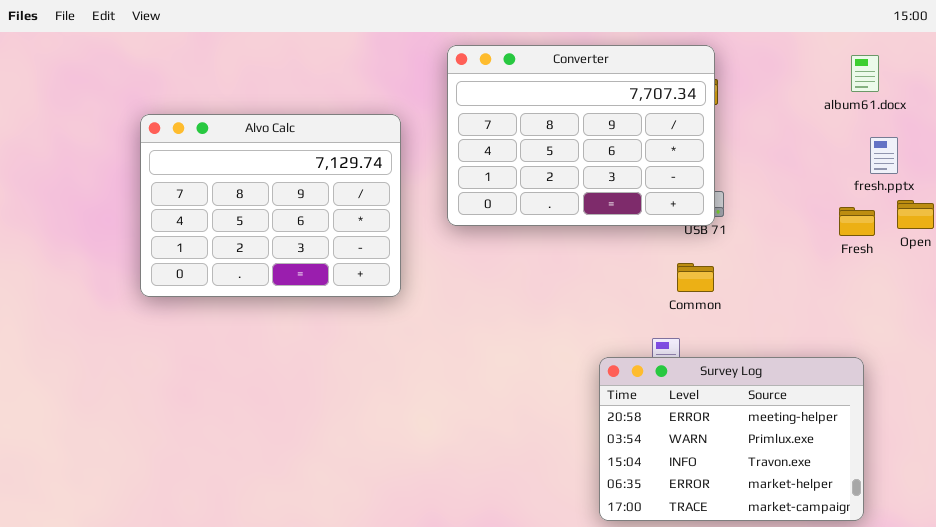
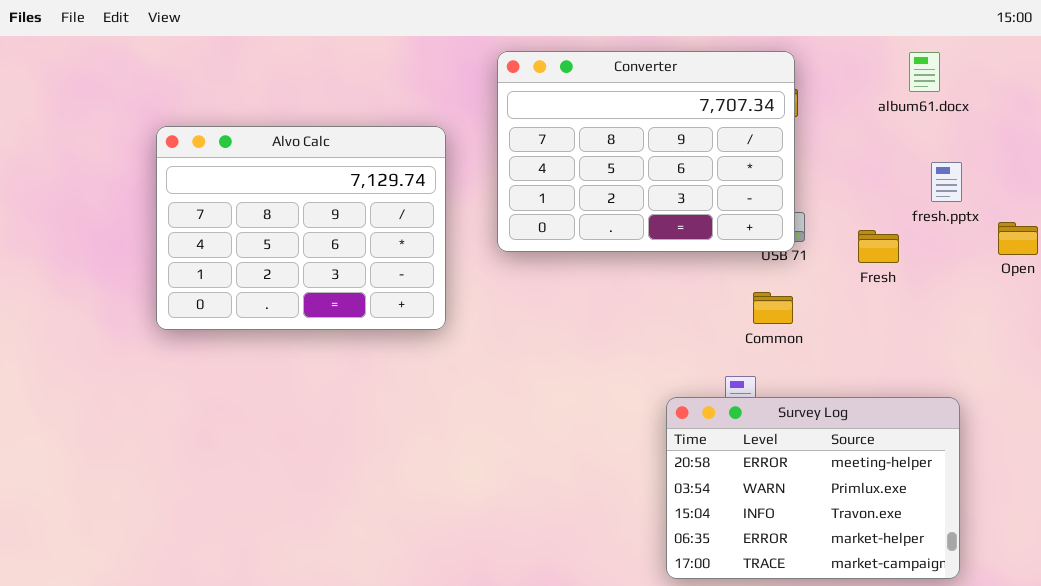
album61.docx: [851,55,879,92] -> [909,52,940,92], moved
fresh.pptx: [870,137,898,174] -> [931,162,962,202], moved
Fresh: [839,207,875,236] -> [858,230,899,263], moved

